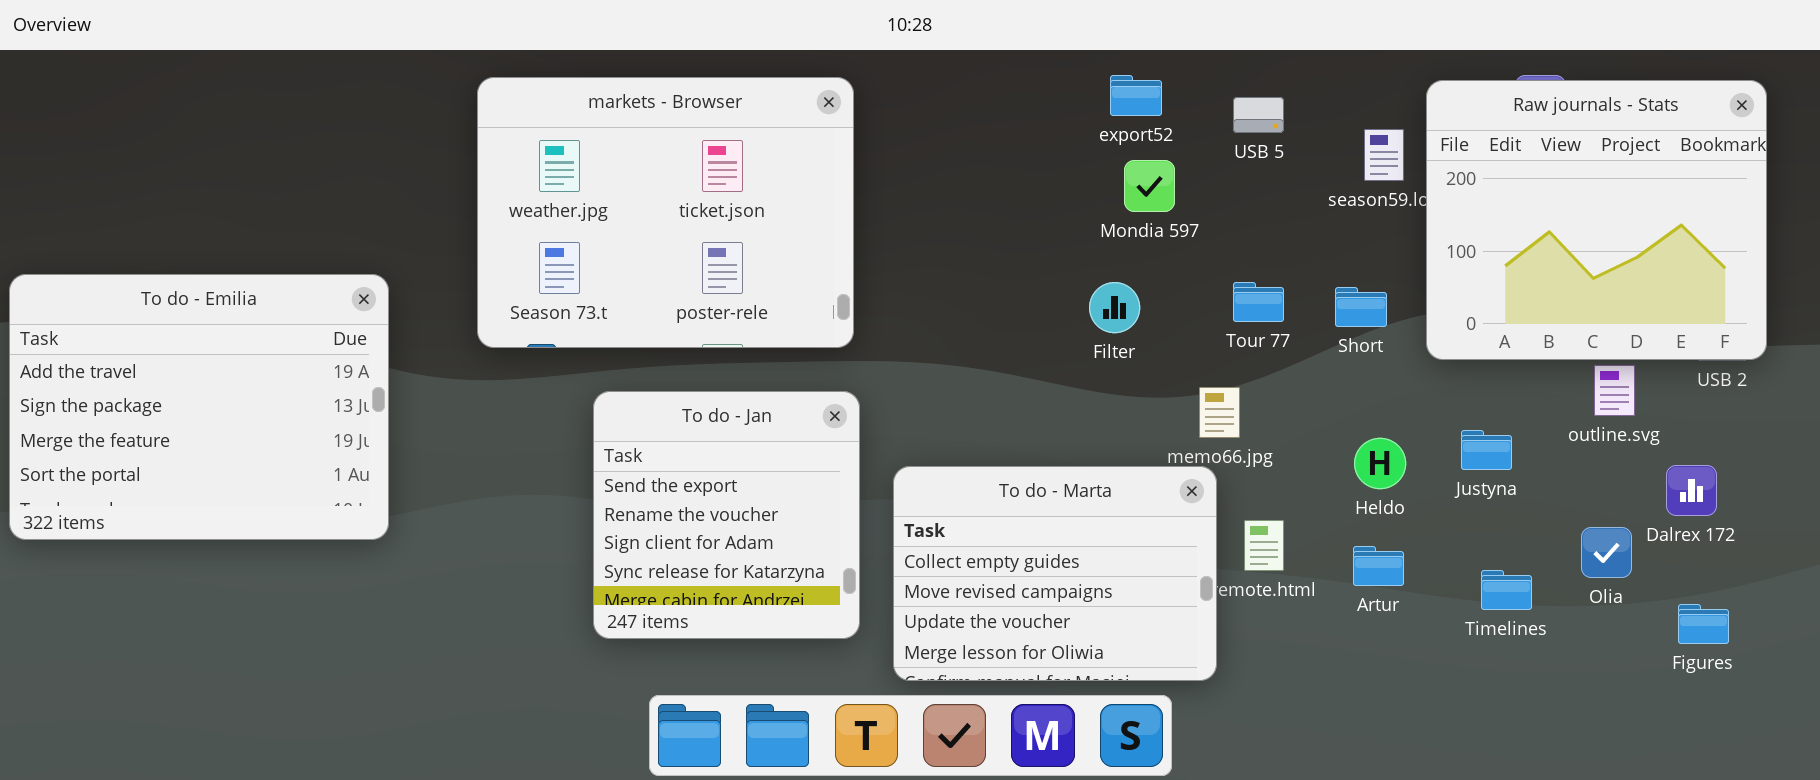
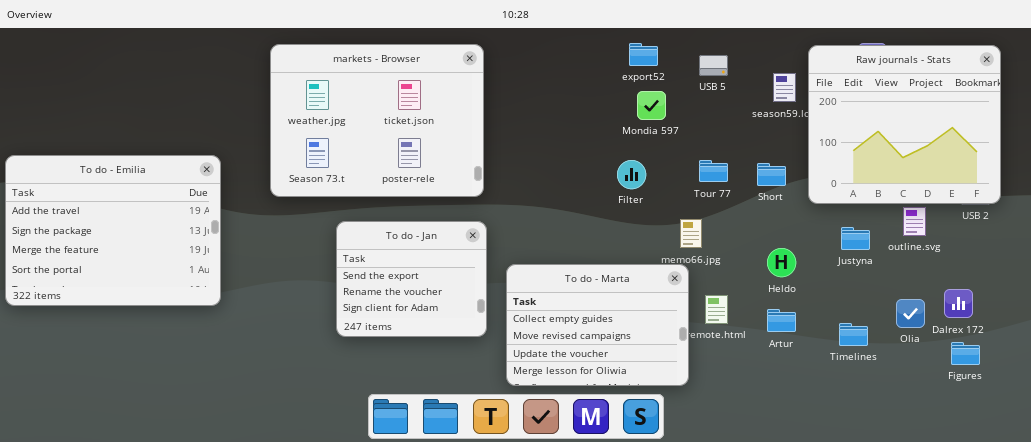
To do - Jan: [593,391,860,639] -> [336,221,487,337], resized
Justyna: [1461,430,1512,470] -> [841,227,870,250], moved
Dalrex 172: [1666,465,1717,516] -> [944,289,973,318], moved

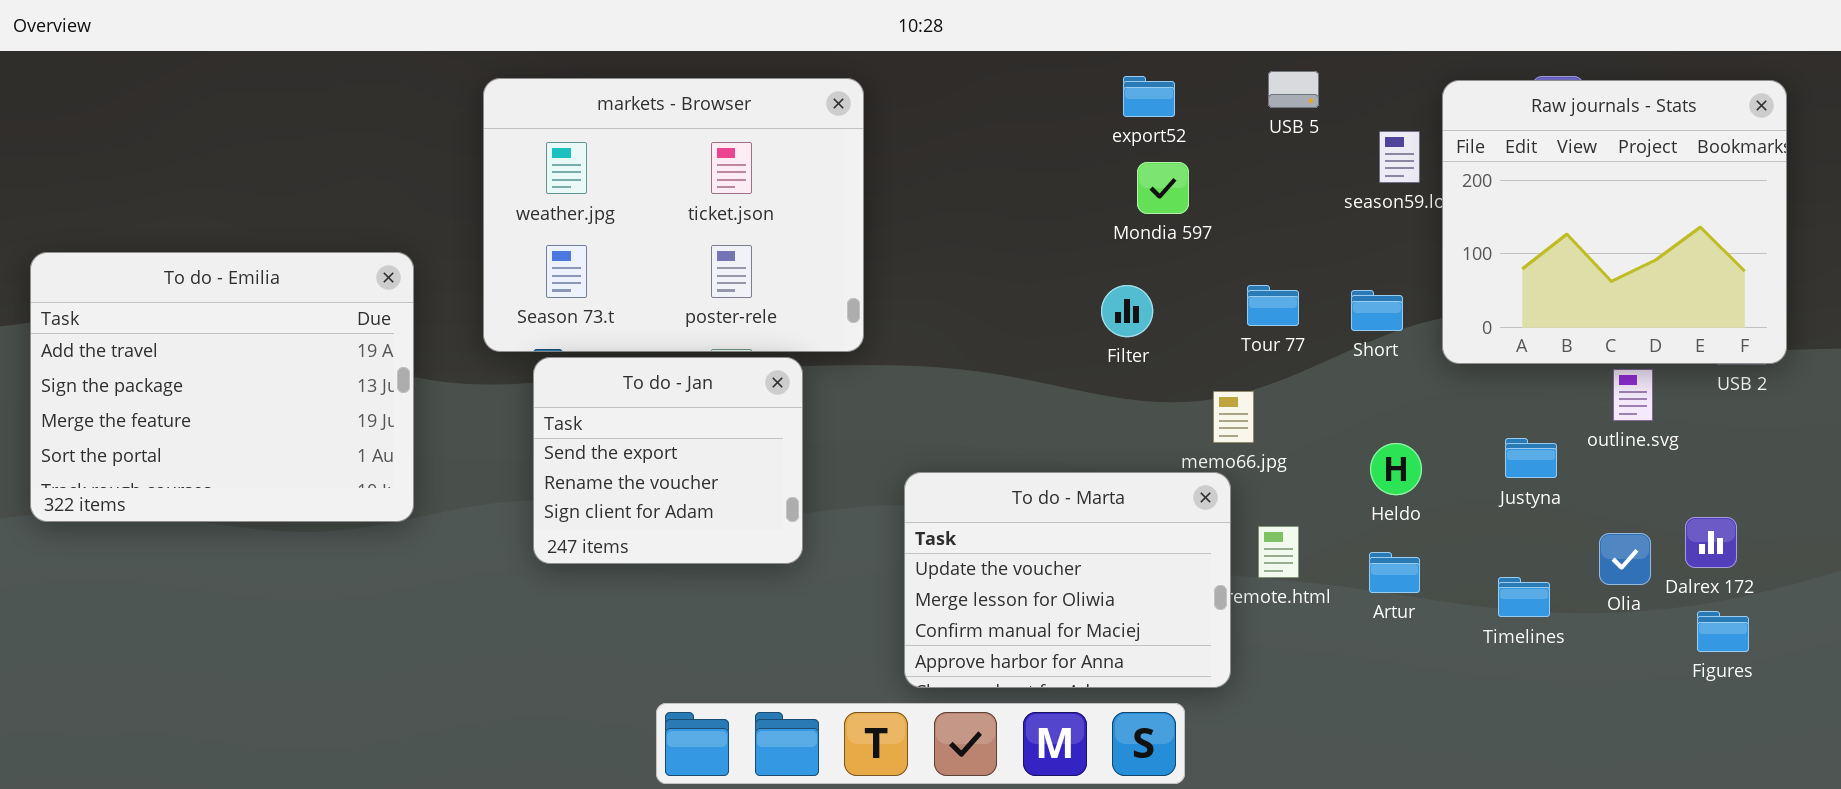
USB 5: [699,55,728,76] -> [1268,71,1319,108], moved
To do - Emilia: [5,155,221,306] -> [30,252,414,522], moved
To do - Jan: [336,221,487,337] -> [533,357,803,564], moved
Justyna: [841,227,870,250] -> [1505,438,1557,478], moved
To do - Marta: [506,264,689,386] -> [904,472,1231,688], scrolled down 2 rows

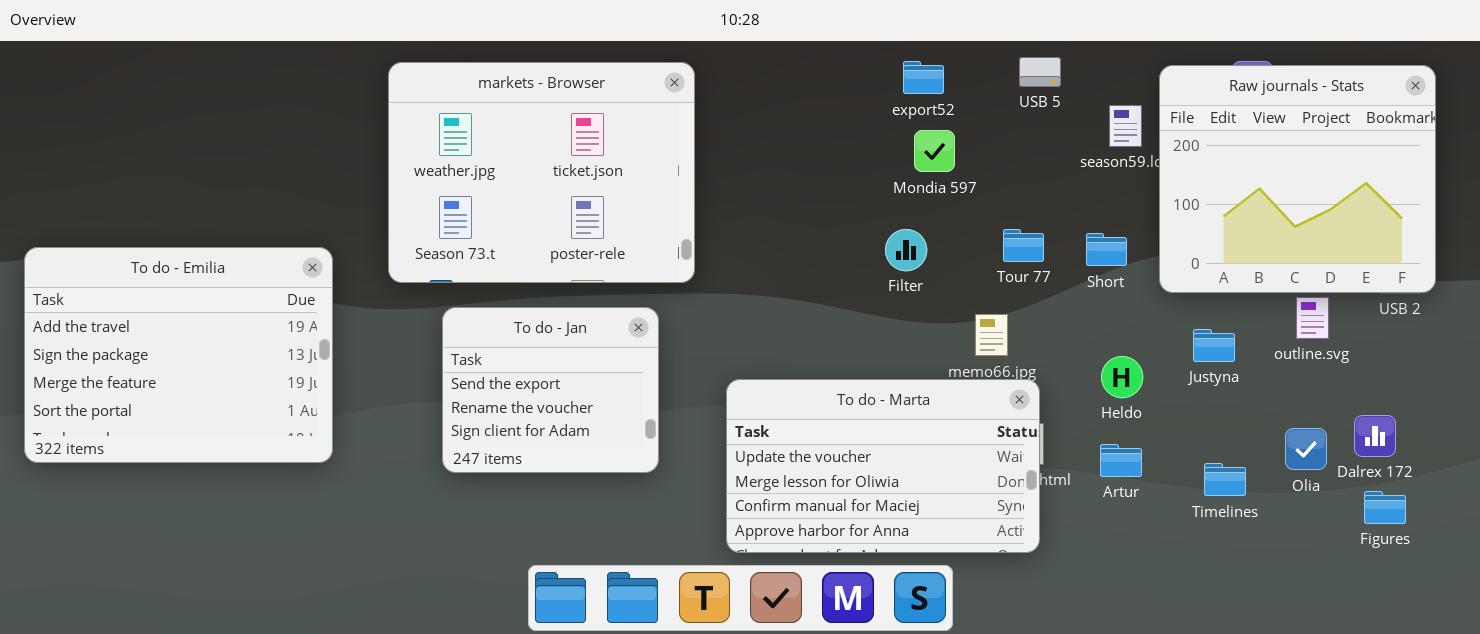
To do - Emilia: [30,252,414,522] -> [24,247,333,463], moved
To do - Jan: [533,357,803,564] -> [442,307,659,473], moved
Justyna: [1505,438,1557,478] -> [1193,329,1235,362], moved
To do - Marta: [904,472,1231,688] -> [726,379,1040,553], resized

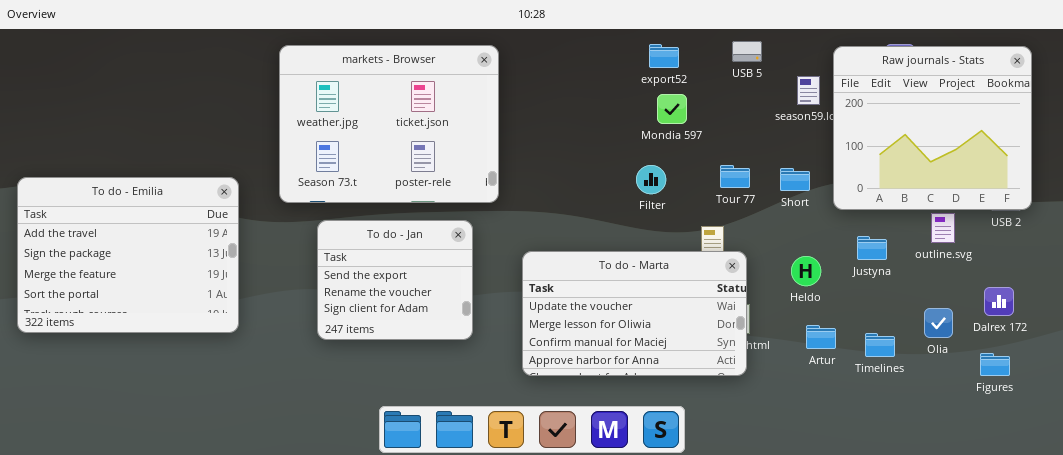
To do - Marta: [726,379,1040,553] -> [522,251,747,376], moved
Dalrex 172: [1354,415,1396,457] -> [984,287,1014,316], moved
Artur: [1100,444,1142,477] -> [806,325,836,349], moved

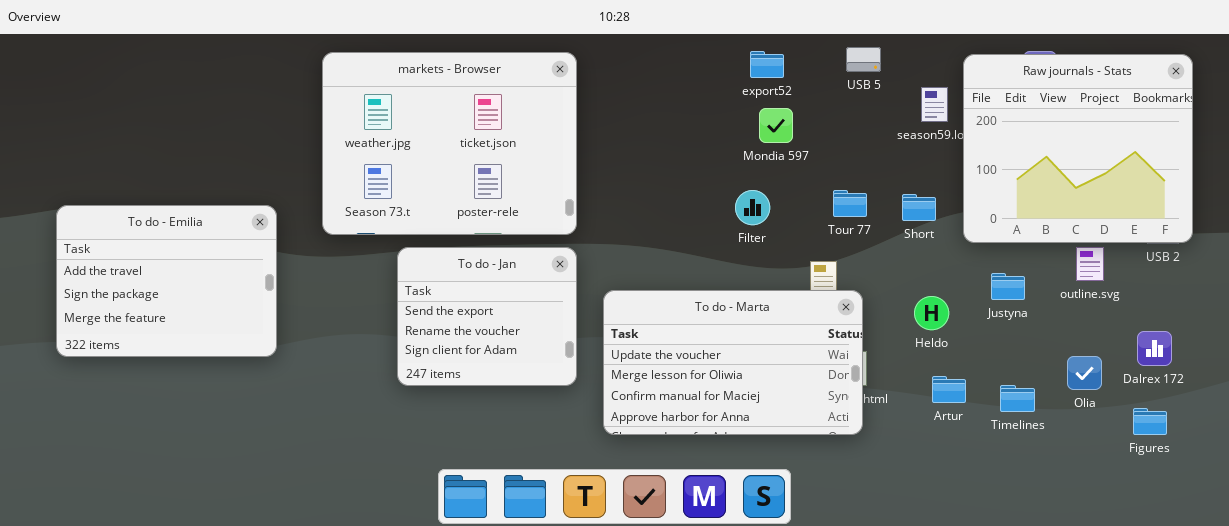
To do - Emilia: [17,177,239,333] -> [56,205,277,357], resized
To do - Jan: [317,220,473,340] -> [397,247,577,386], moved

